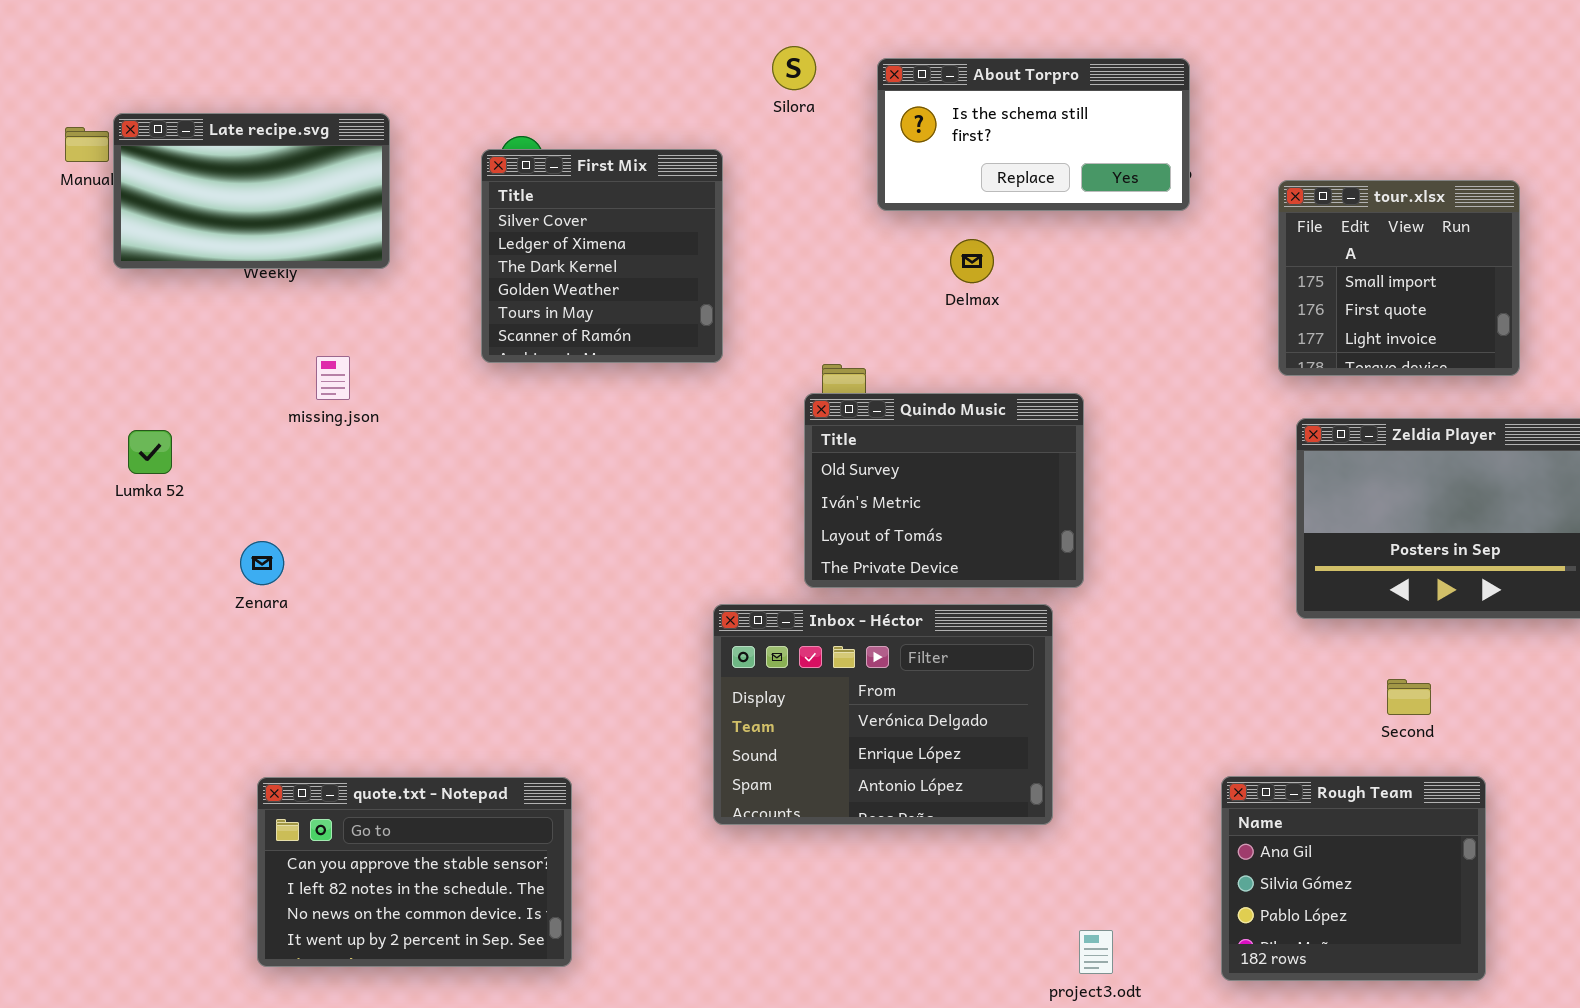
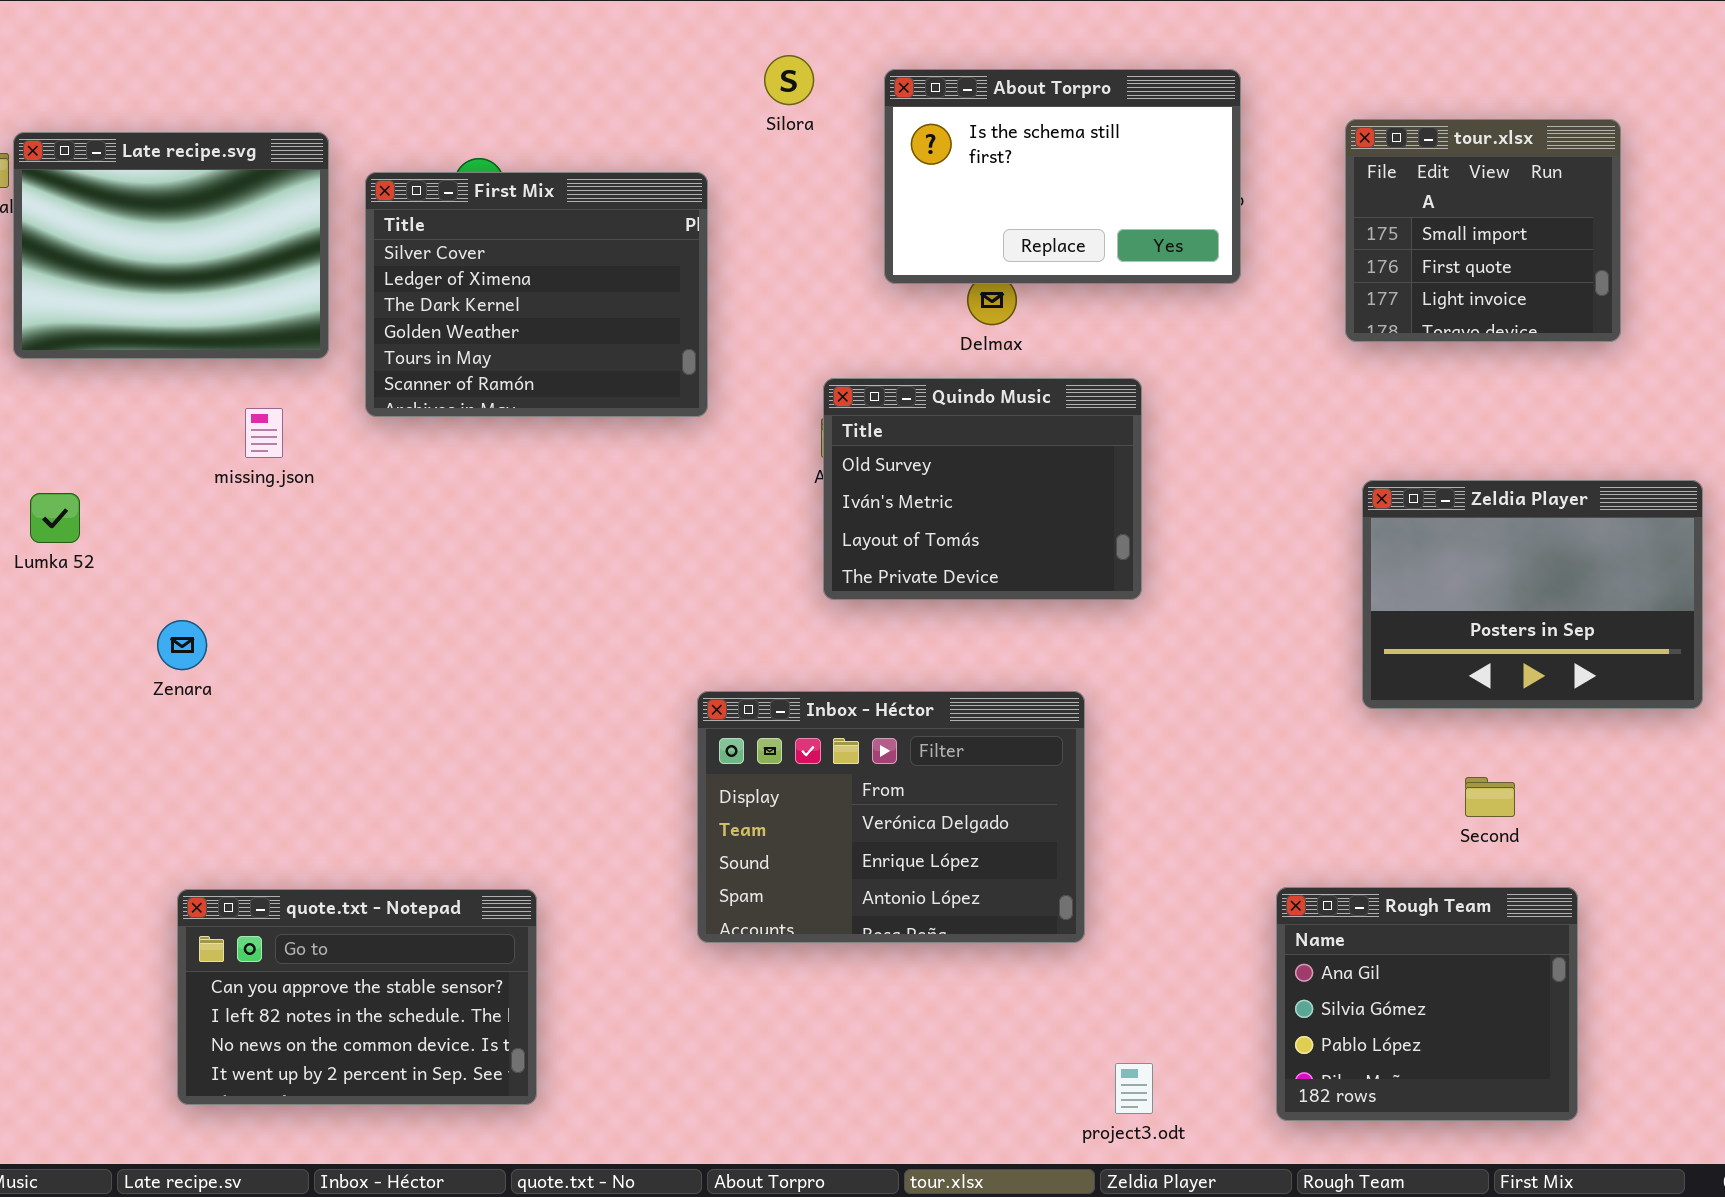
About Torpro: [877,58,1190,211] -> [884,69,1241,284], resized
Late recipe.svg: [113,113,390,269] -> [13,132,329,359], resized
First Mix: [481,149,723,363] -> [365,172,708,417], resized
tour.xlsx: [1278,180,1520,376] -> [1345,119,1621,342], moved
Quindo Music: [804,393,1084,588] -> [823,378,1142,600], moved

